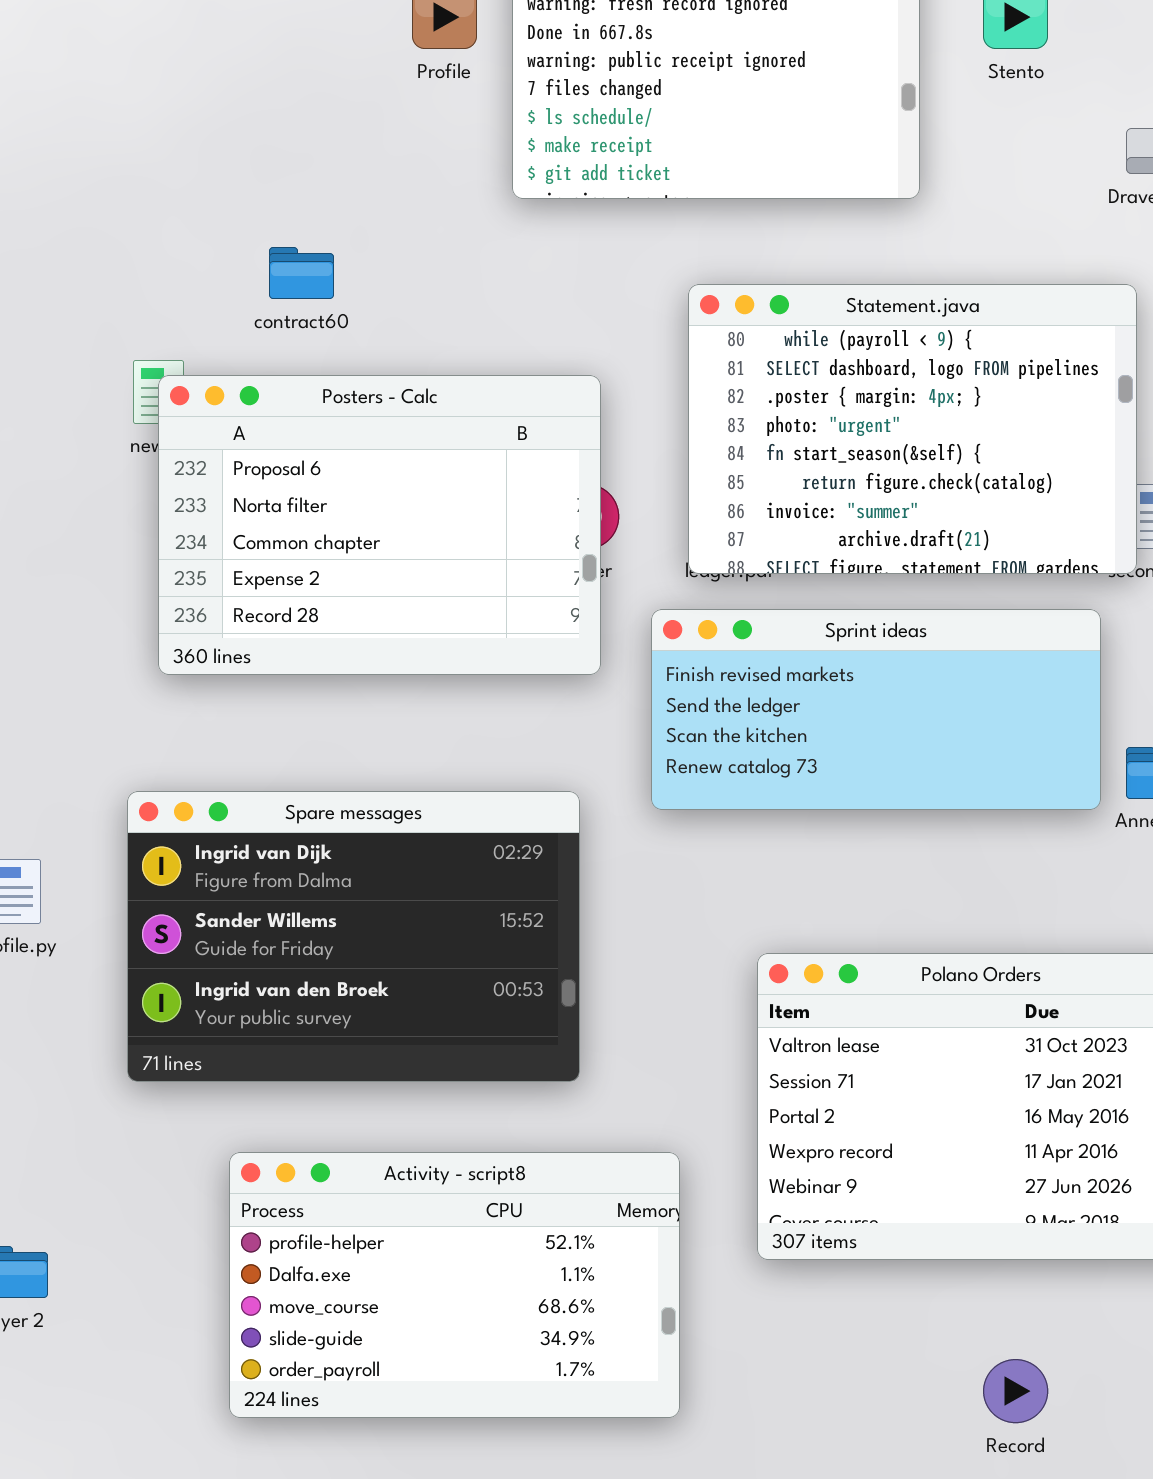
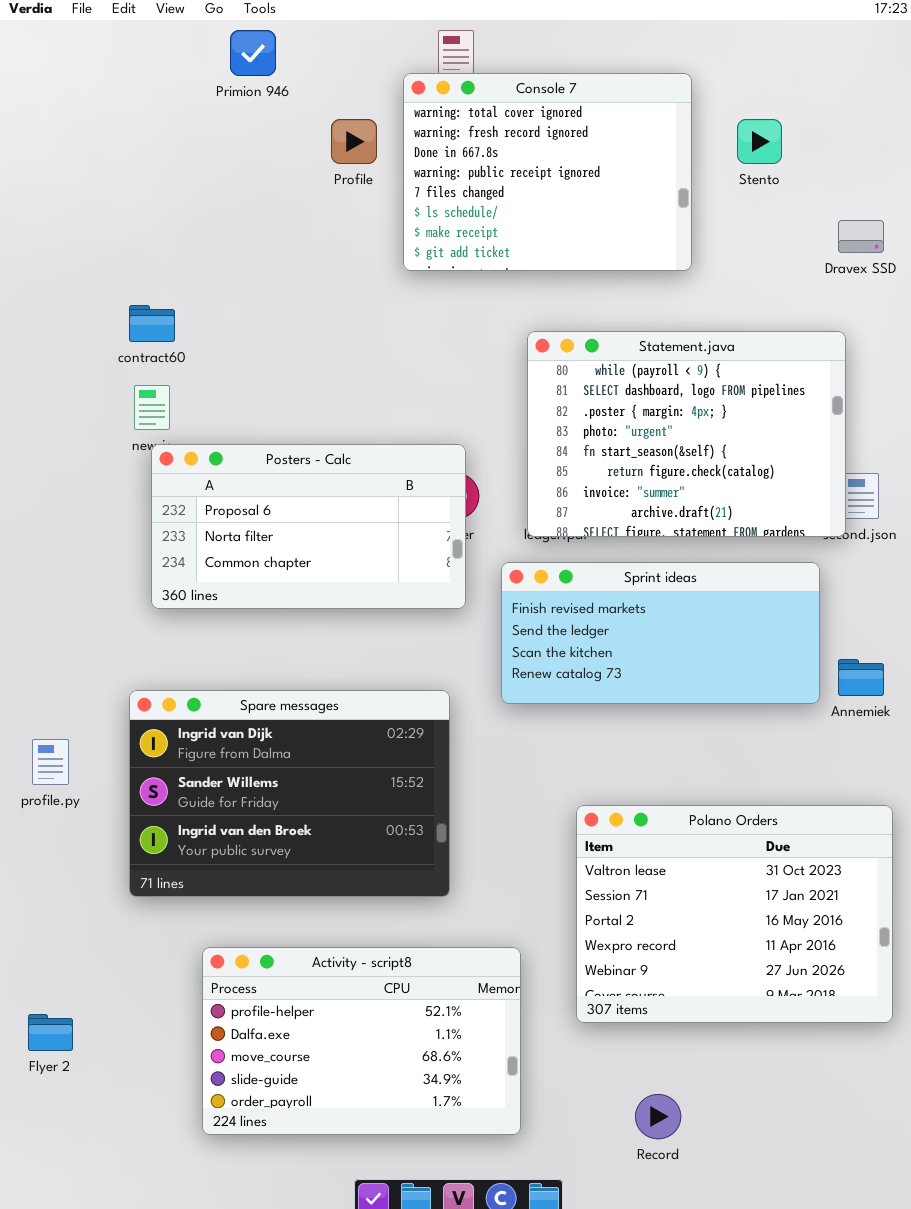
contract60: [269,247,334,299] -> [129,305,175,342], moved
Posters - Calc: [158,375,601,675] -> [151,444,466,609], resized
Record: [983,1359,1048,1423] -> [635,1094,681,1139], moved

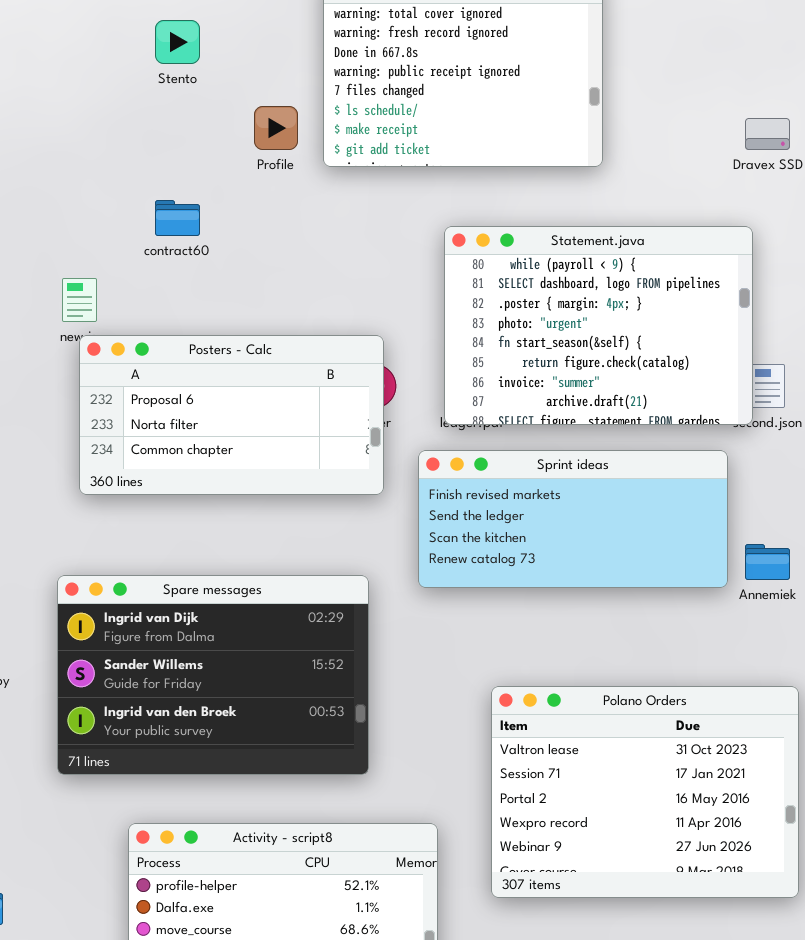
Profile: [331,119,377,164] -> [254,106,298,150], moved
Stento: [737,119,782,164] -> [155,20,200,64], moved
contract60: [129,305,175,342] -> [155,200,200,236], moved

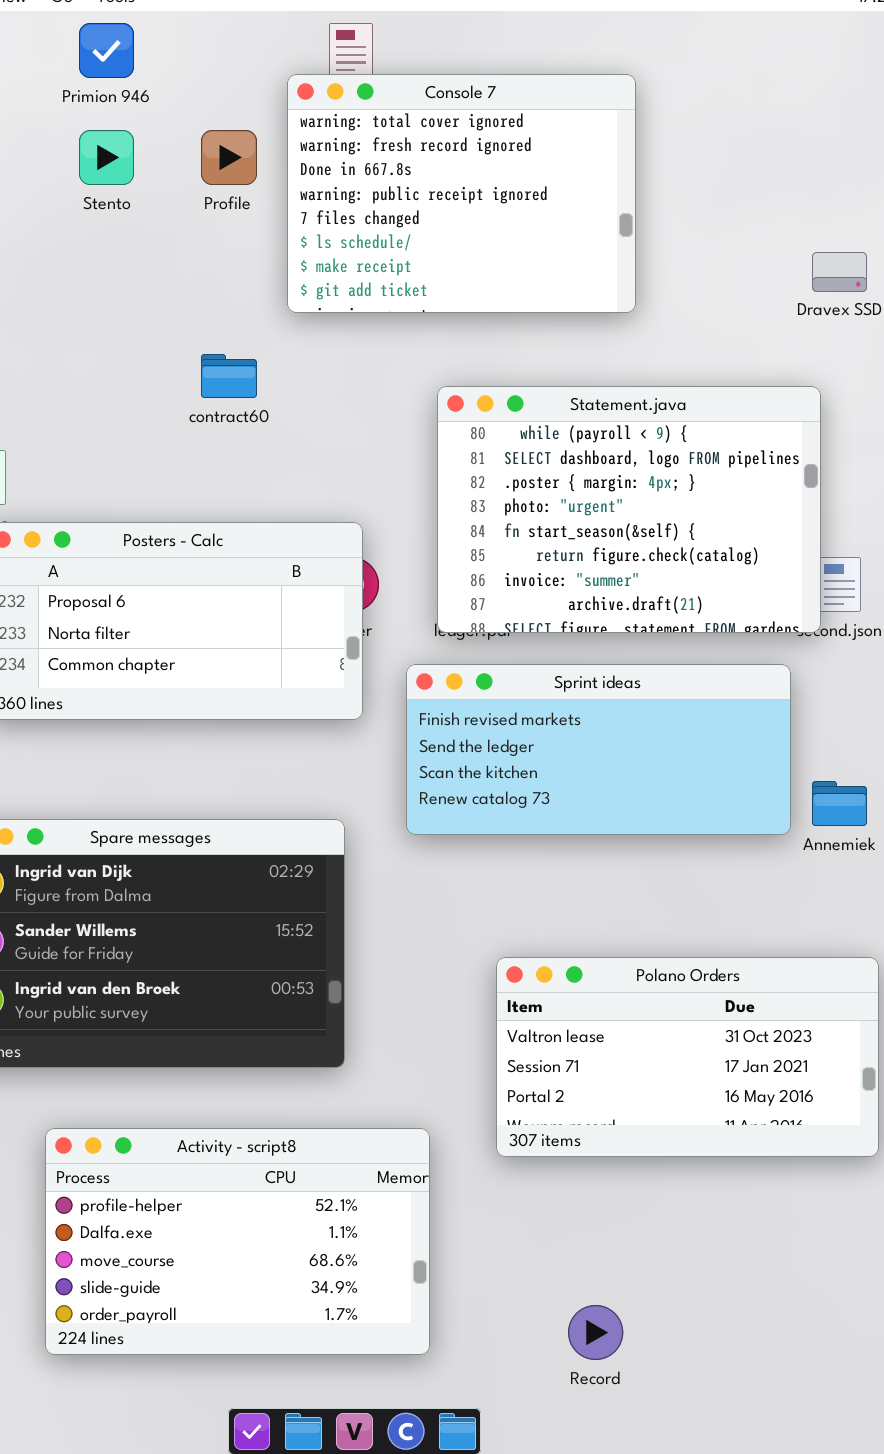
Profile: [254,106,298,150] -> [201,130,257,185], moved
contract60: [155,200,200,236] -> [201,354,257,398], moved
Polano Orders: [491,686,799,898] -> [496,957,879,1157], resized

